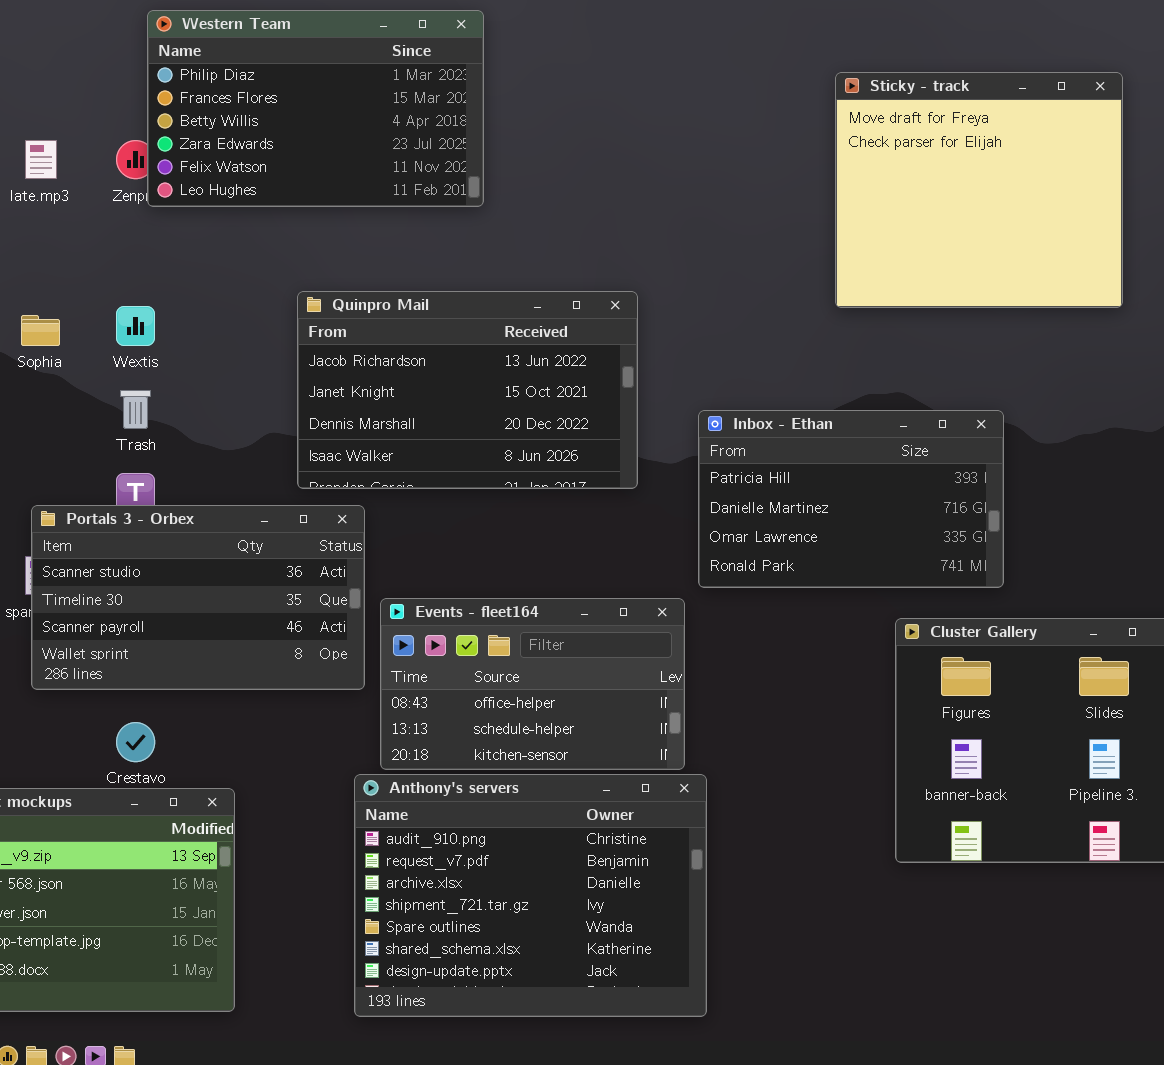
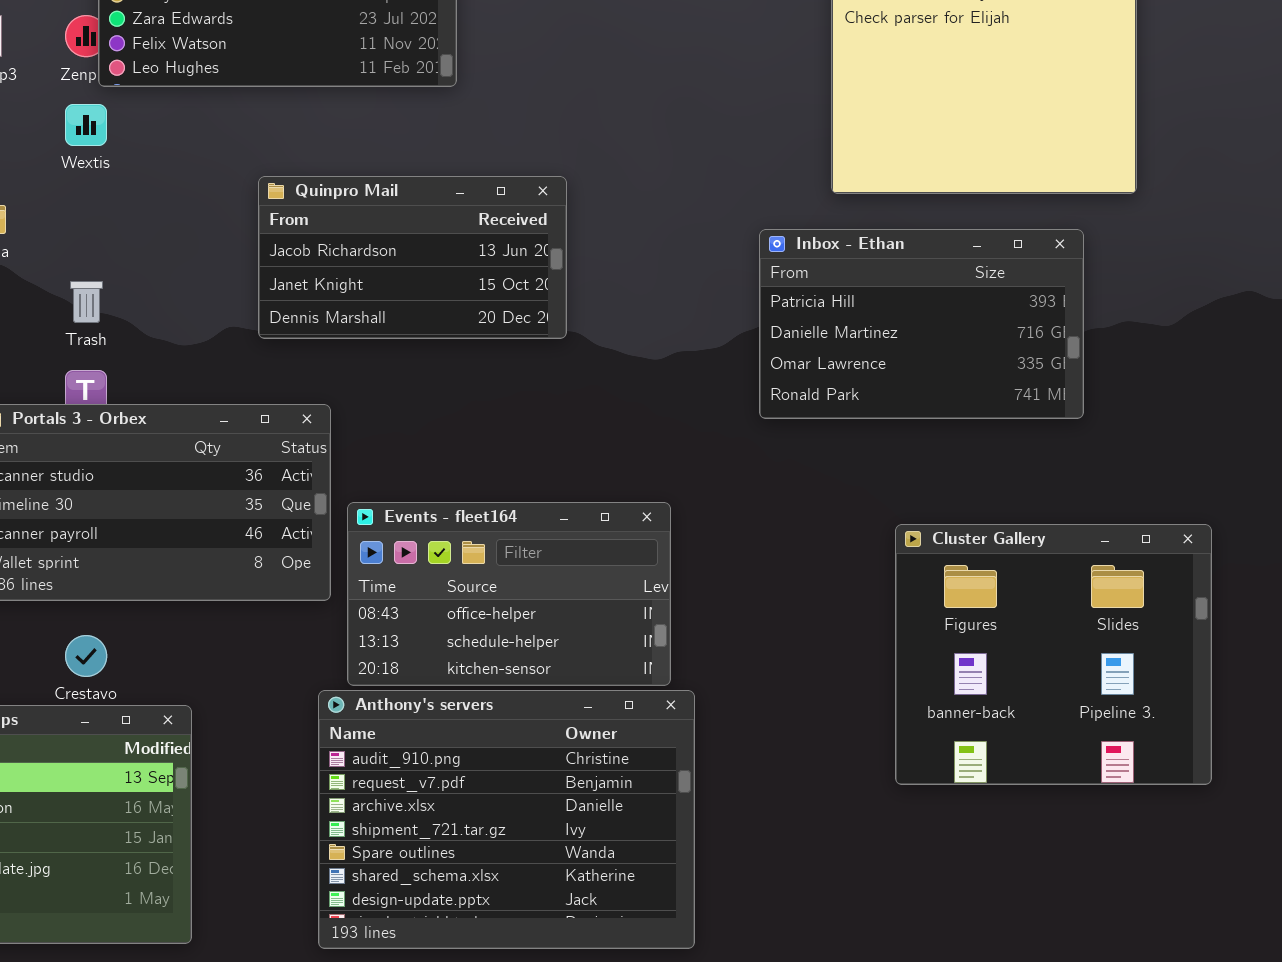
Quinpro Mail: [297,291,638,489] -> [258,176,567,339], resized
Wextis: [116,306,155,346] -> [65,104,107,146], moved
Inbox - Ethan: [698,410,1004,588] -> [759,229,1084,419], moved

